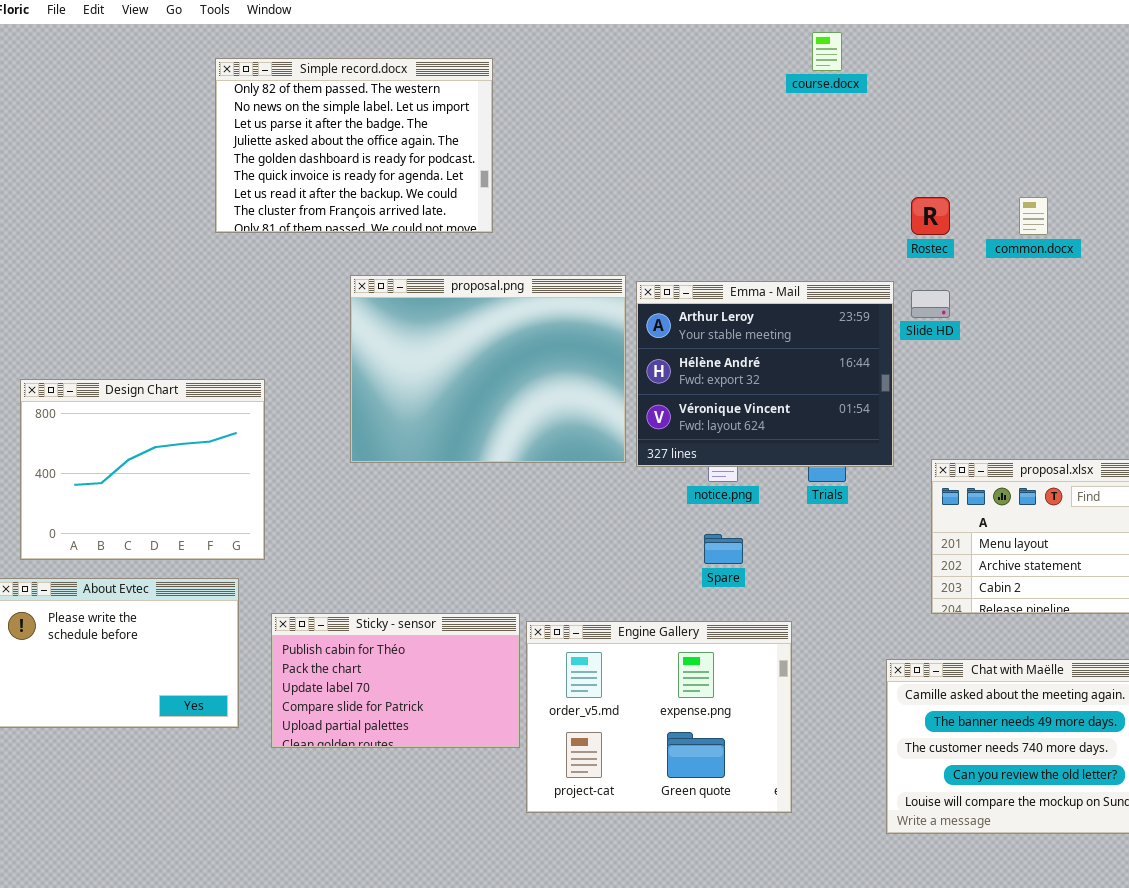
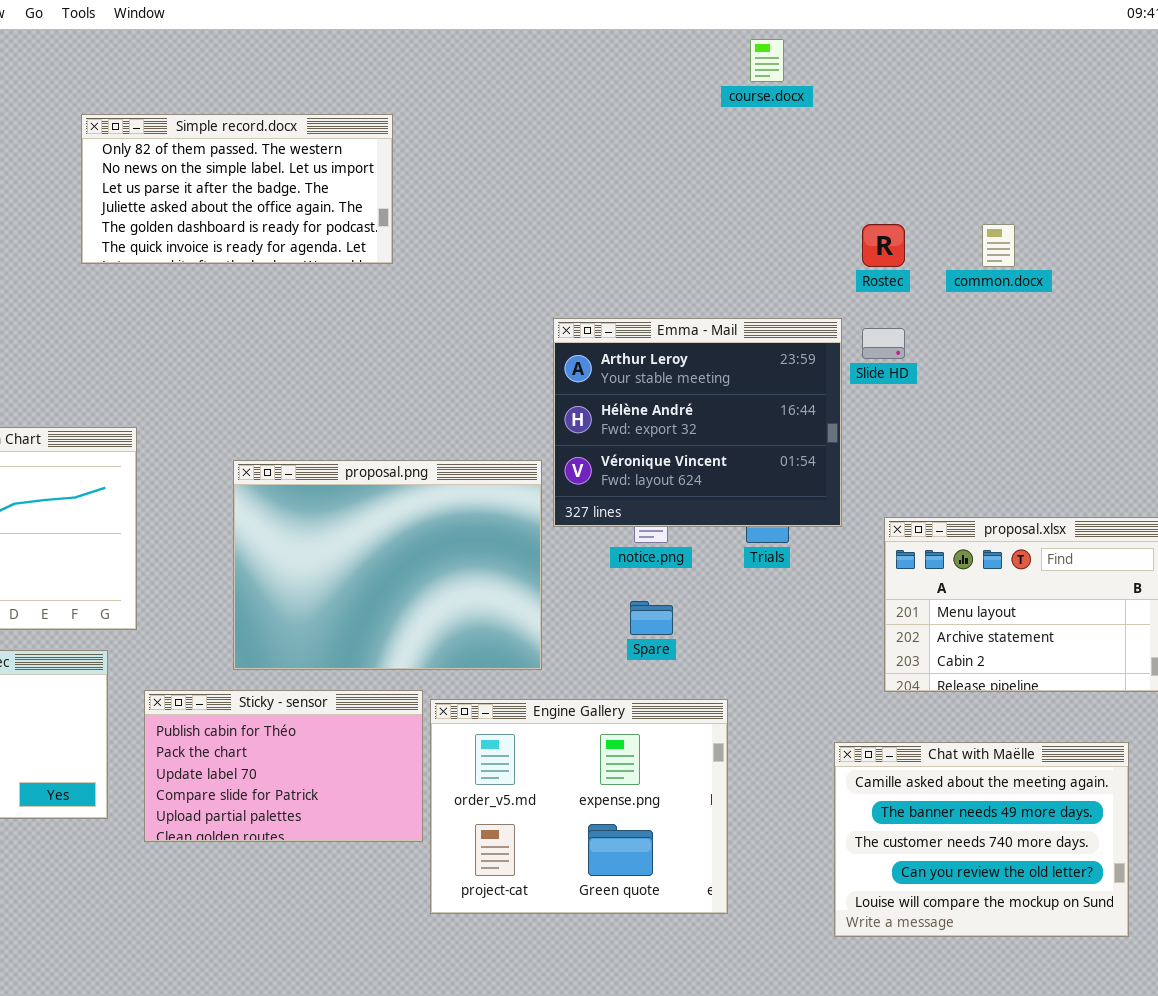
Simple record.docx: [215,58,493,233] -> [81,114,393,264], resized
proposal.png: [350,275,626,463] -> [233,460,542,670], moved

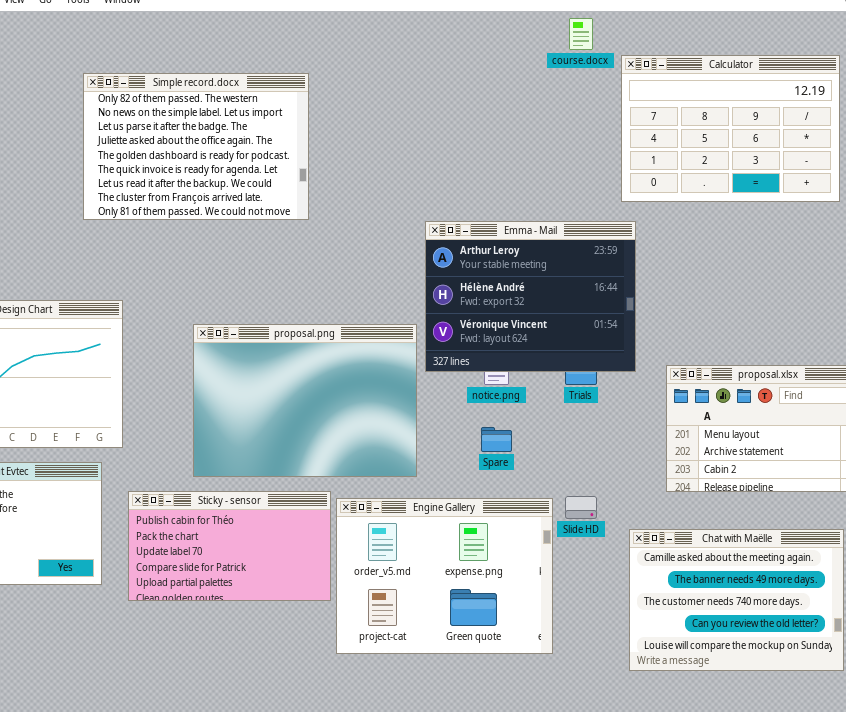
Calculator: none -> [621,55,840,202], opened
Simple record.docx: [81,114,393,264] -> [83,73,309,220], resized
Slide HD: [862,328,905,359] -> [565,496,597,519], moved

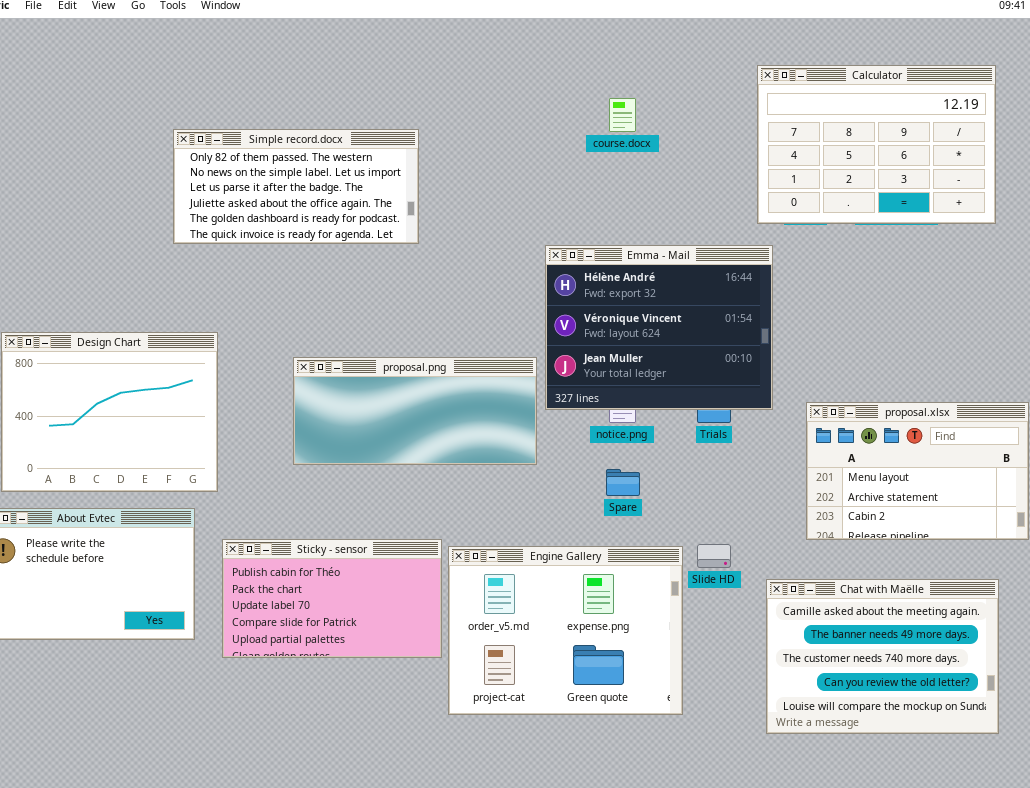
course.docx: [569,18,593,50] -> [609,98,636,132], moved
Simple record.docx: [83,73,309,220] -> [173,129,419,244], resized
Emma - Mail: [425,221,636,372] -> [545,245,773,410], scrolled down 1 row
proposal.png: [193,324,417,477] -> [293,357,537,465], resized

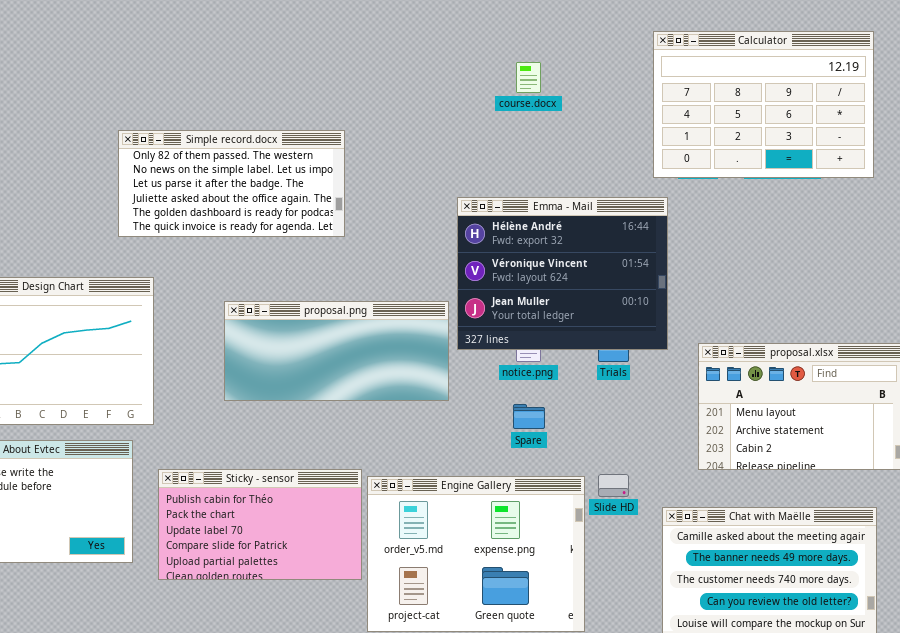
Simple record.docx: [173,129,419,244] -> [118,130,345,237], moved

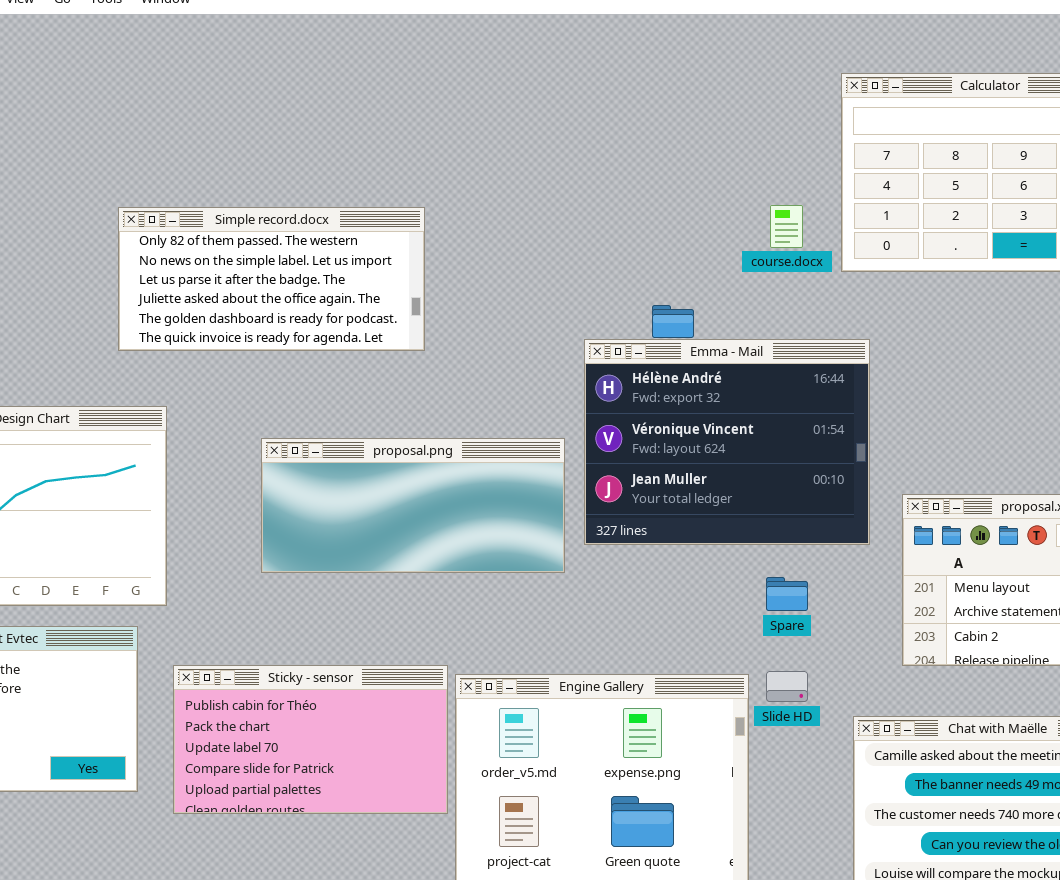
course.docx: [516,62,541,93] -> [770,205,803,248], moved
Emma - Mail: [457,197,668,350] -> [584,339,870,545], moved
Spare: [513,404,545,429] -> [766,577,808,611], moved

